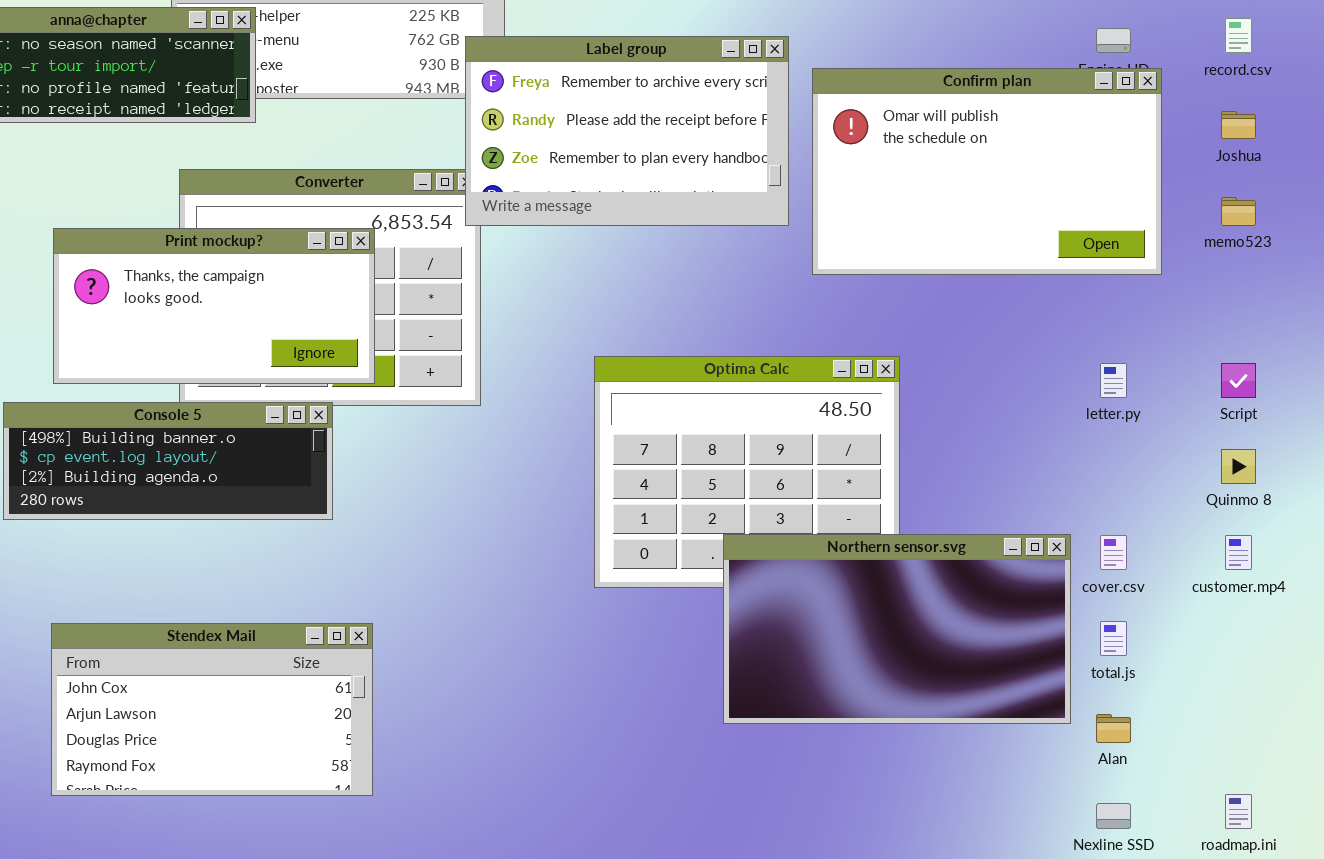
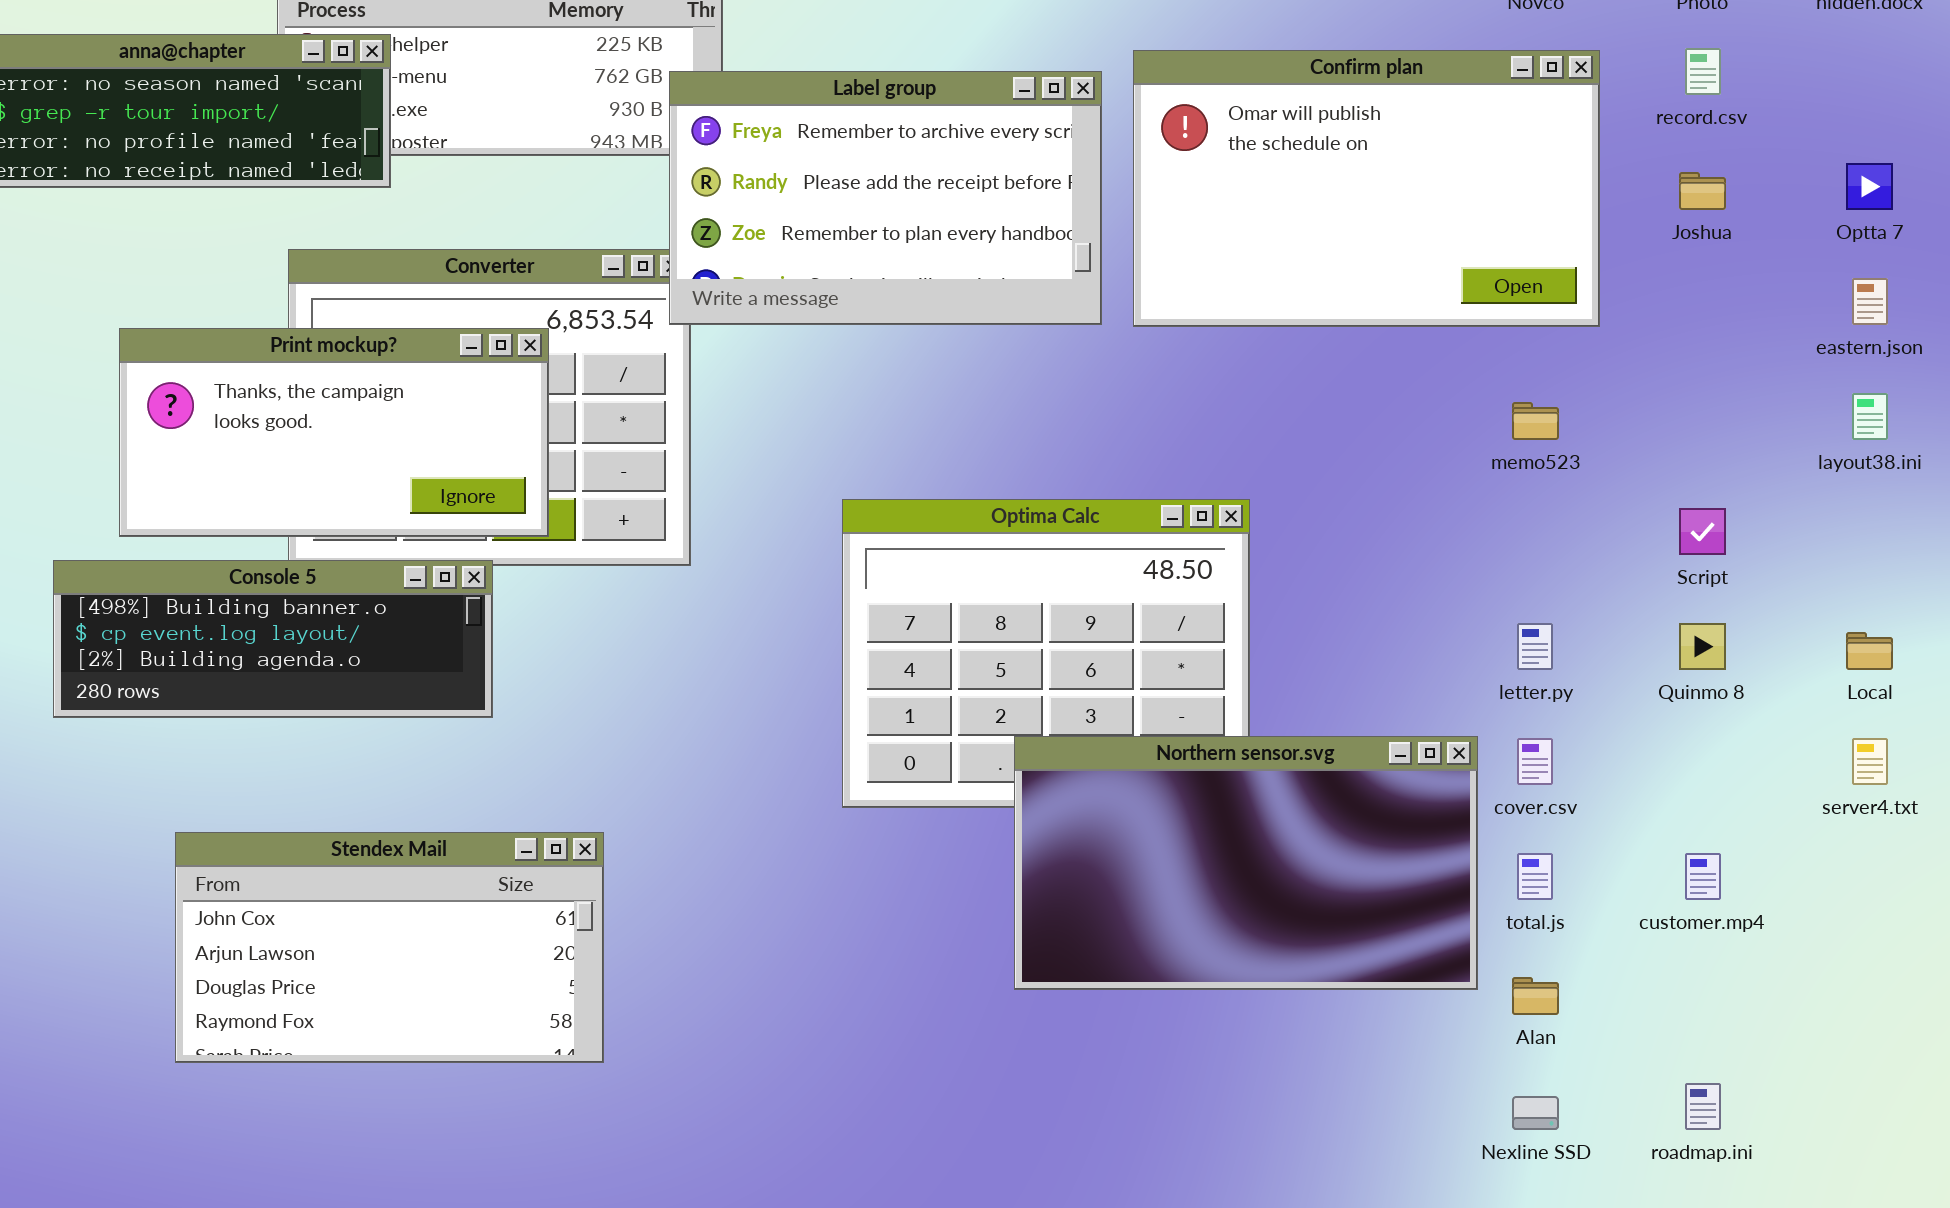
Confirm plan: [812,68,1162,275] -> [1133,50,1600,327], moved
memo523: [1221,197,1256,226] -> [1512,402,1559,440], moved
letter.py: [1100,363,1127,398] -> [1517,623,1553,670], moved
customer.mp4: [1225,535,1252,570] -> [1685,853,1721,900], moved
Stendex Mail: [51,623,373,796] -> [175,832,604,1063], moved

